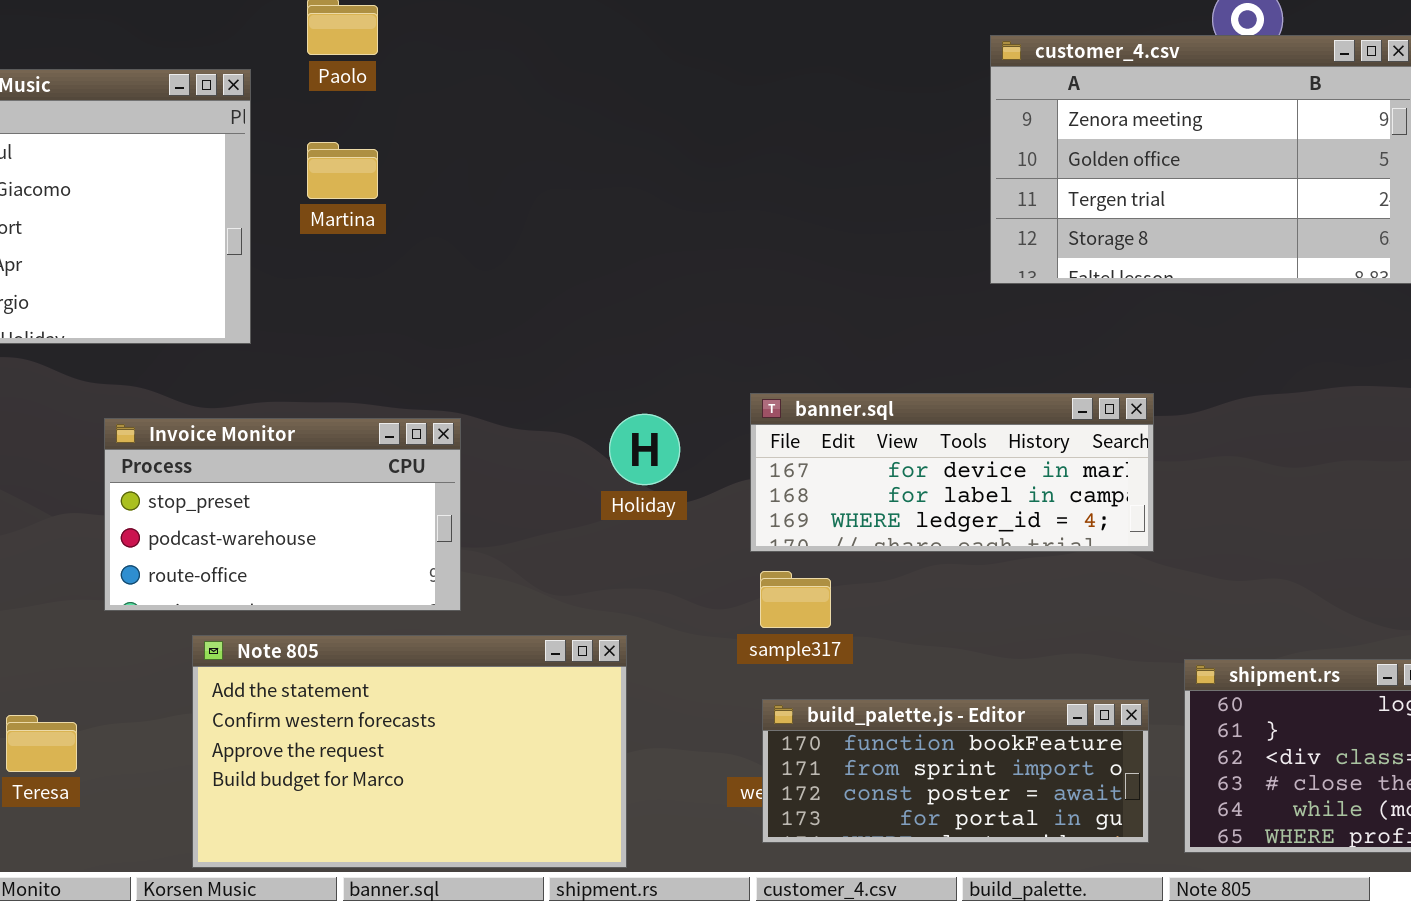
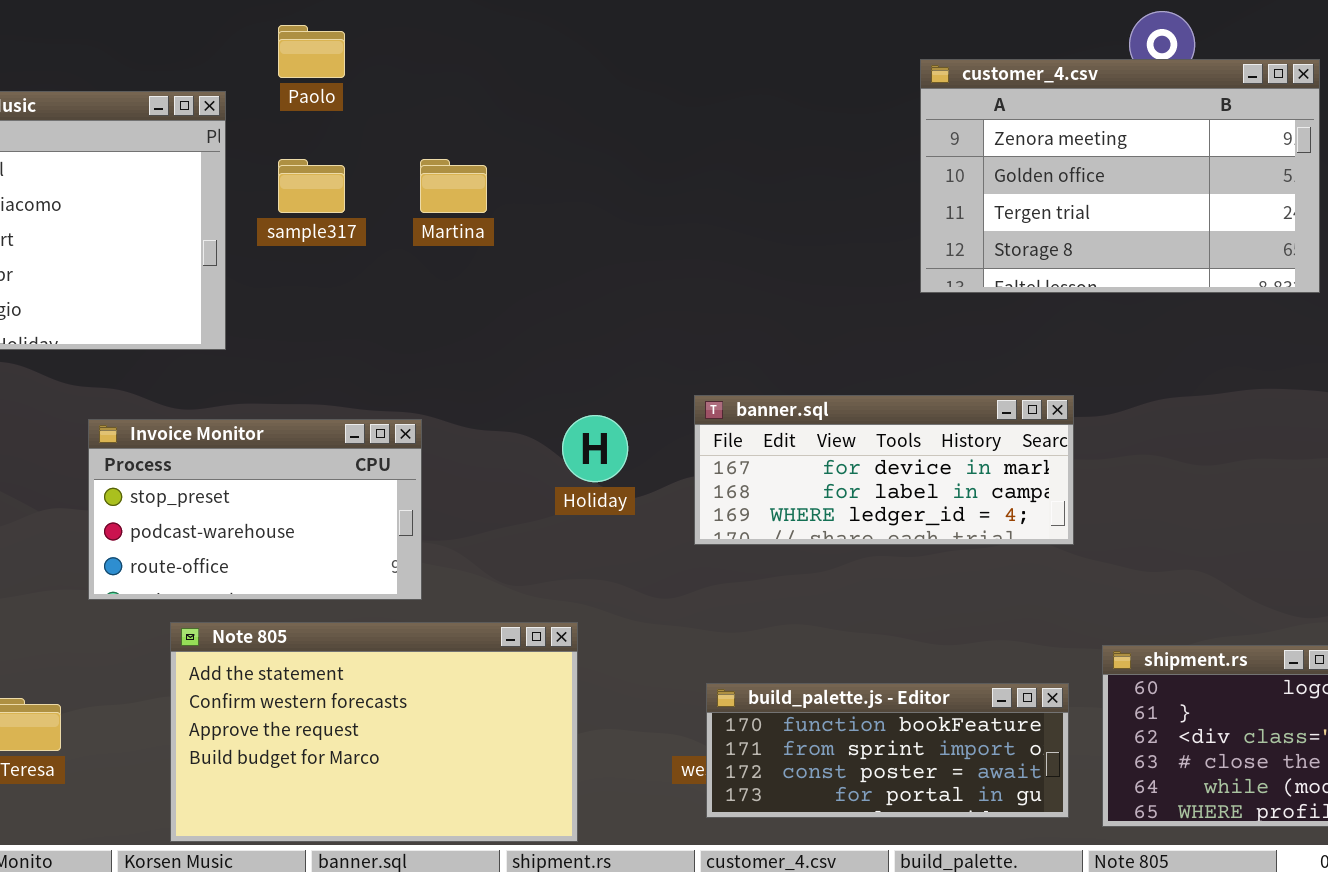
Martina: [307,142,378,199] -> [420,159,487,213], moved
sample317: [760,571,831,628] -> [278,159,345,213], moved

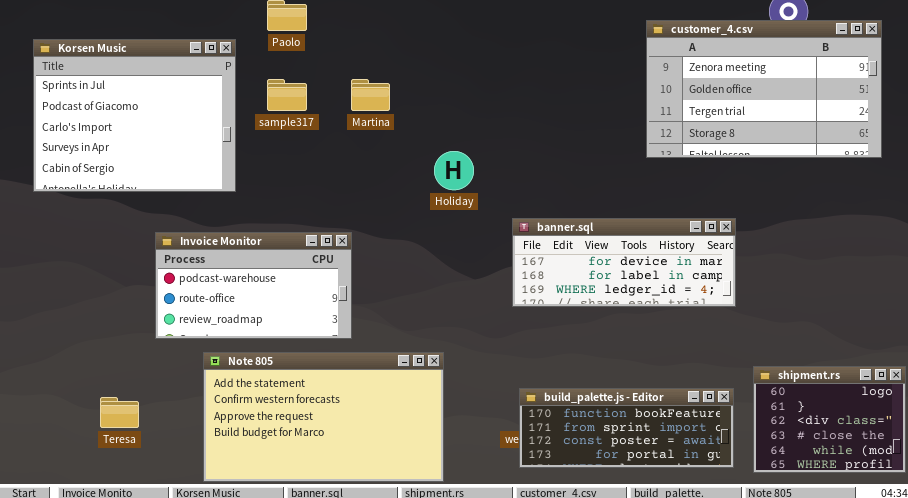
Holiday: [562,415,628,482] -> [434,151,474,190], moved
Invoice Monitor: [88,419,422,600] -> [155,232,352,339], scrolled down 1 row

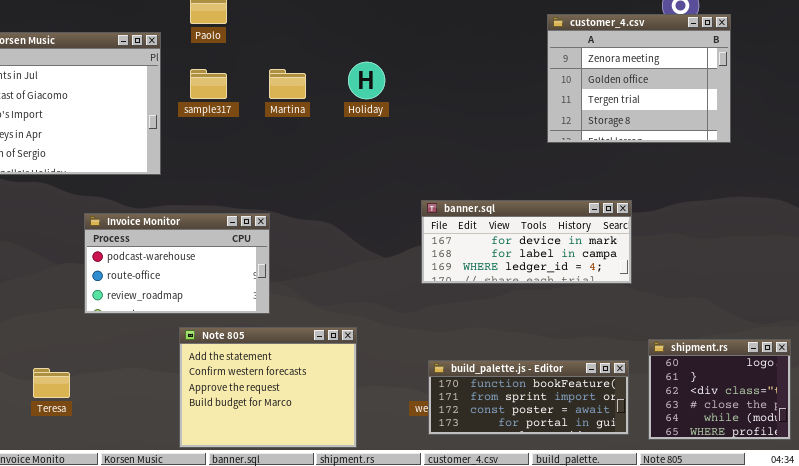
customer_4.csv: [646,20,882,158] -> [547,14,731,143], resized
Holiday: [434,151,474,190] -> [348,62,385,99], moved
Note 805: [203,352,444,482] -> [179,327,357,448], resized

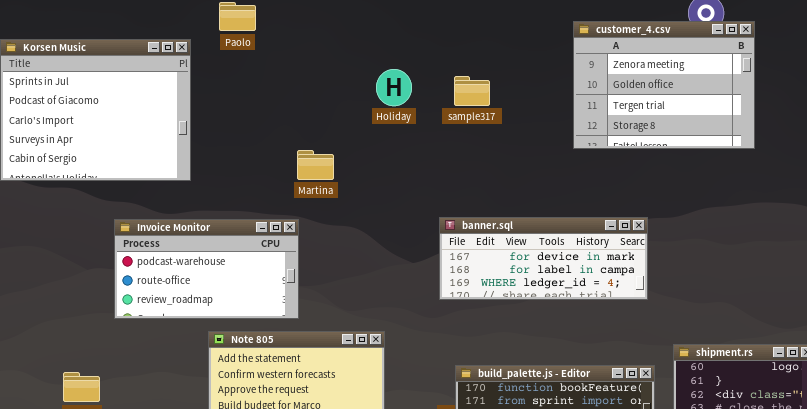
sample317: [190,69,227,99] -> [454,76,490,106], moved
Martina: [269,69,306,99] -> [297,150,334,180], moved
banner.sql: [421,200,632,284] -> [439,217,648,300], moved

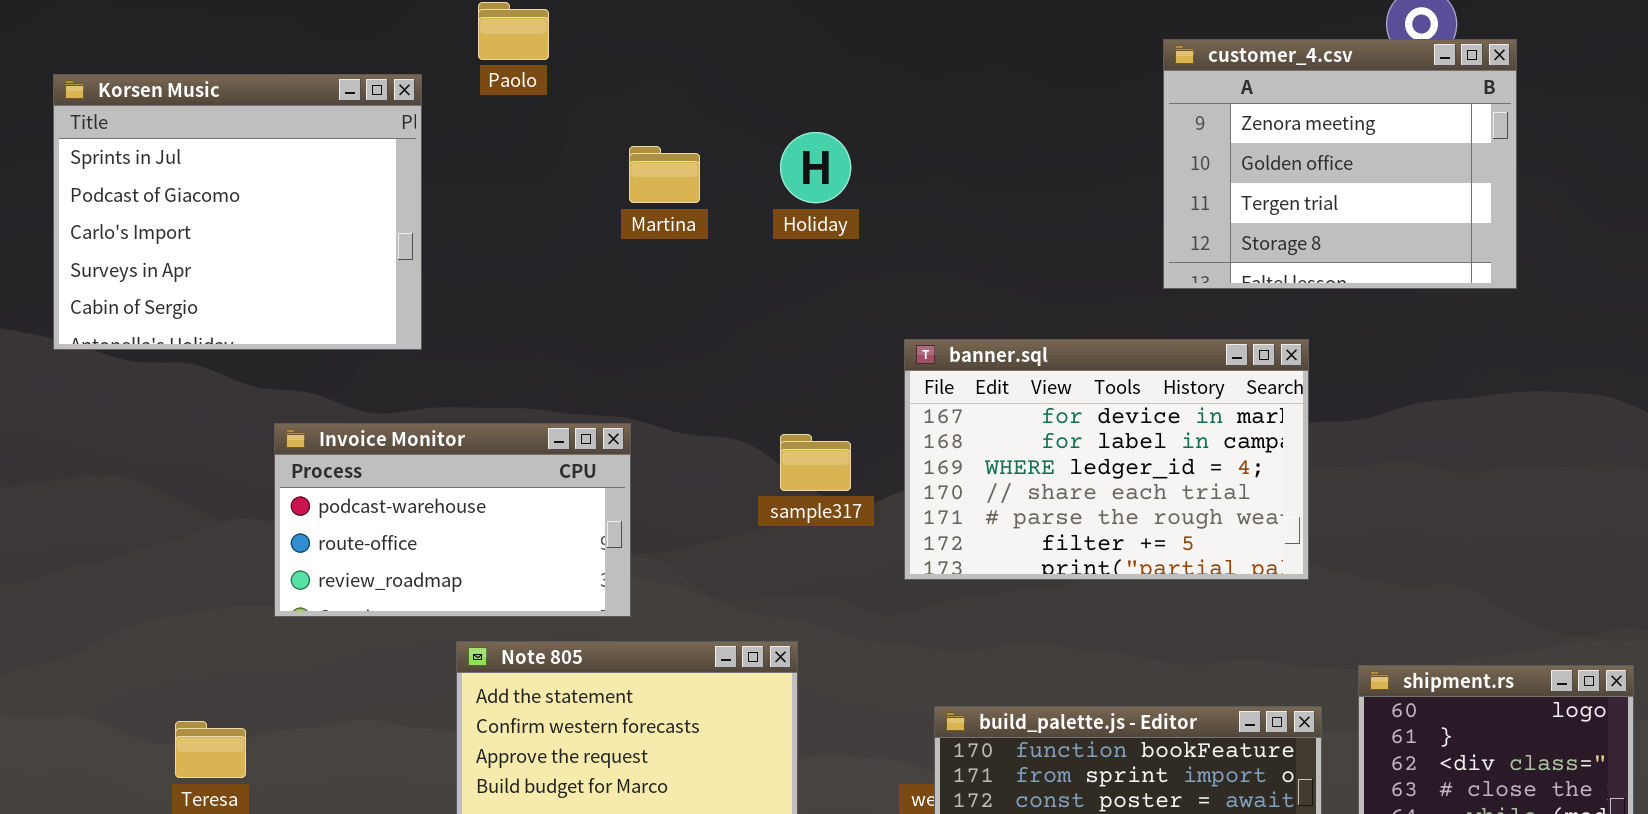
sample317: [454,76,490,106] -> [780,434,851,491], moved
Martina: [297,150,334,180] -> [629,146,700,203], moved
banner.sql: [439,217,648,300] -> [904,339,1309,580], resized

